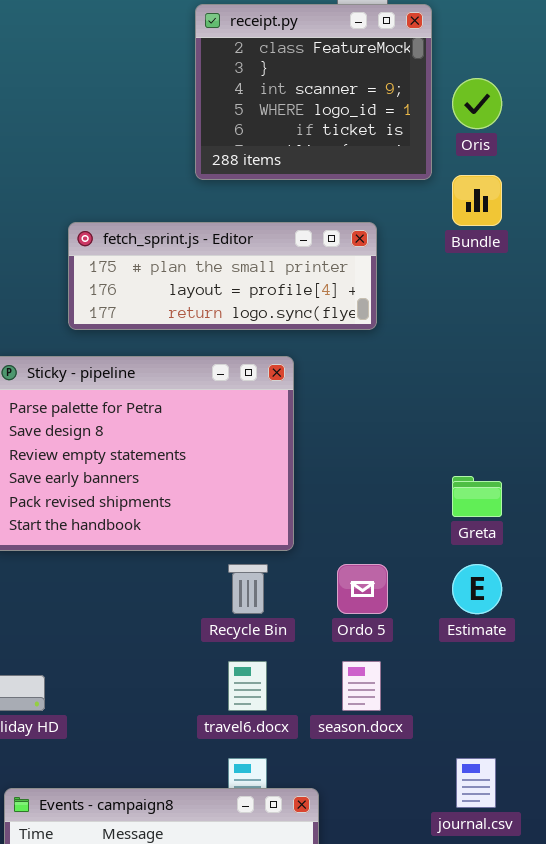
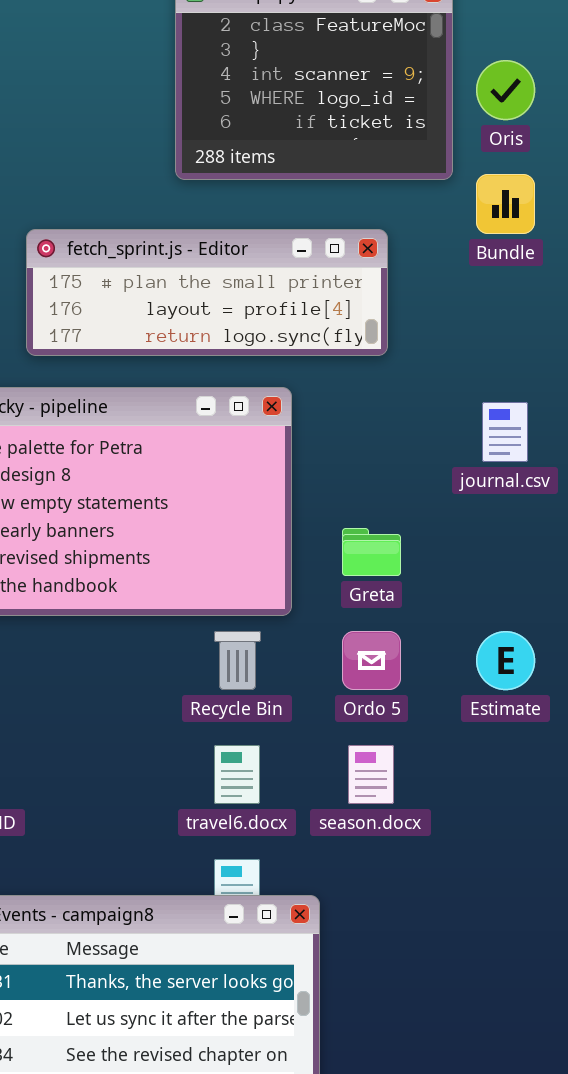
Greta: [452,476,502,517] -> [342,528,401,576], moved
journal.csv: [456,758,496,808] -> [482,402,528,462], moved

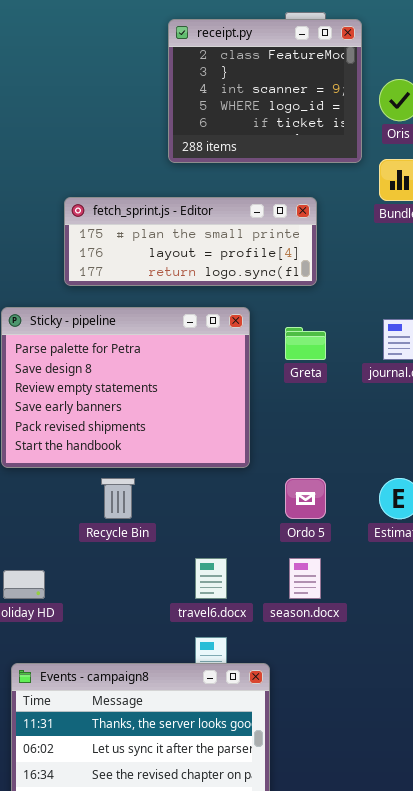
Greta: [342,528,401,576] -> [285,327,326,360], moved
Recycle Bin: [214,631,261,690] -> [101,478,135,519], moved

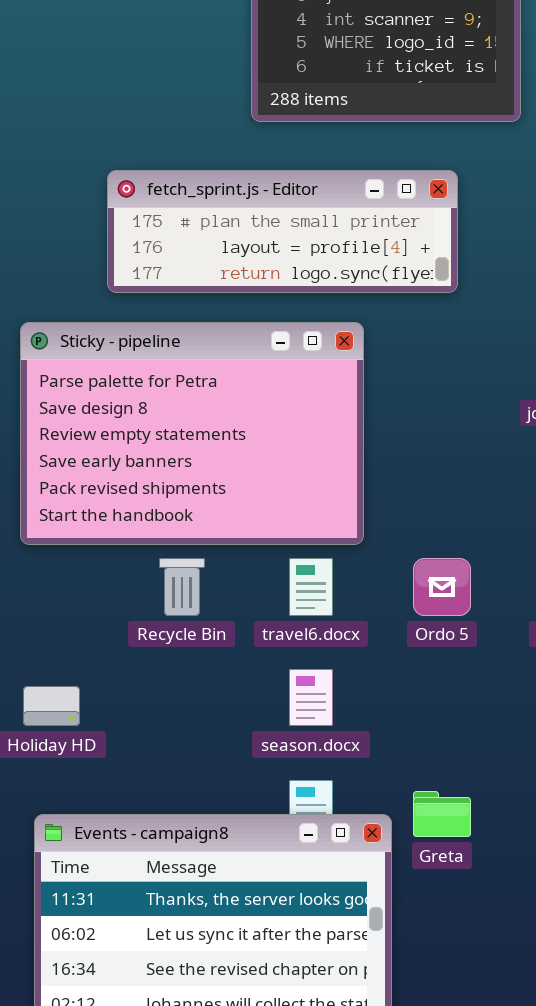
Greta: [285,327,326,360] -> [413,791,471,837], moved
travel6.docx: [195,558,227,599] -> [289,558,333,616], moved
season.docx: [289,558,321,599] -> [289,669,333,726], moved

